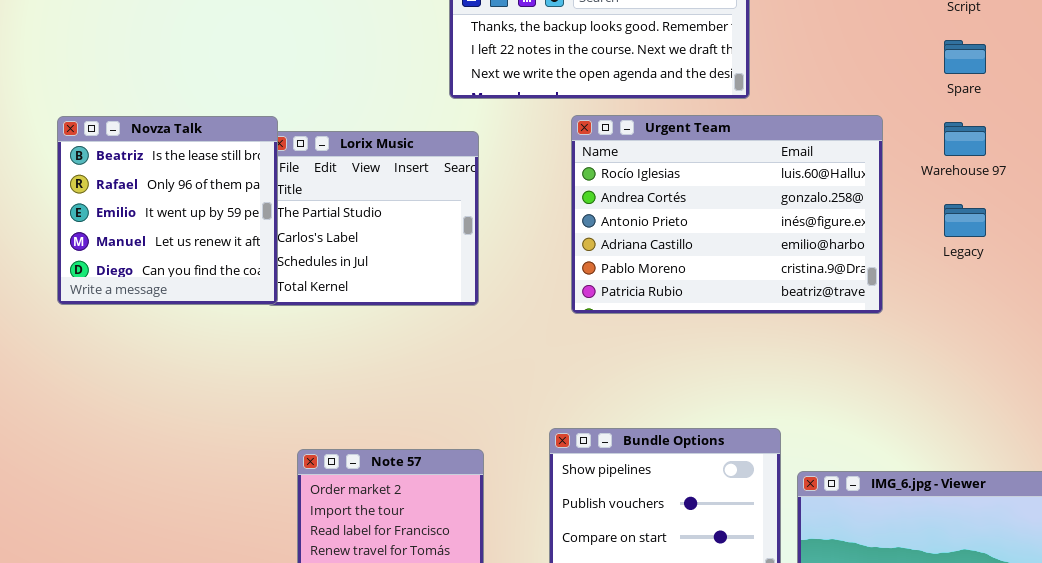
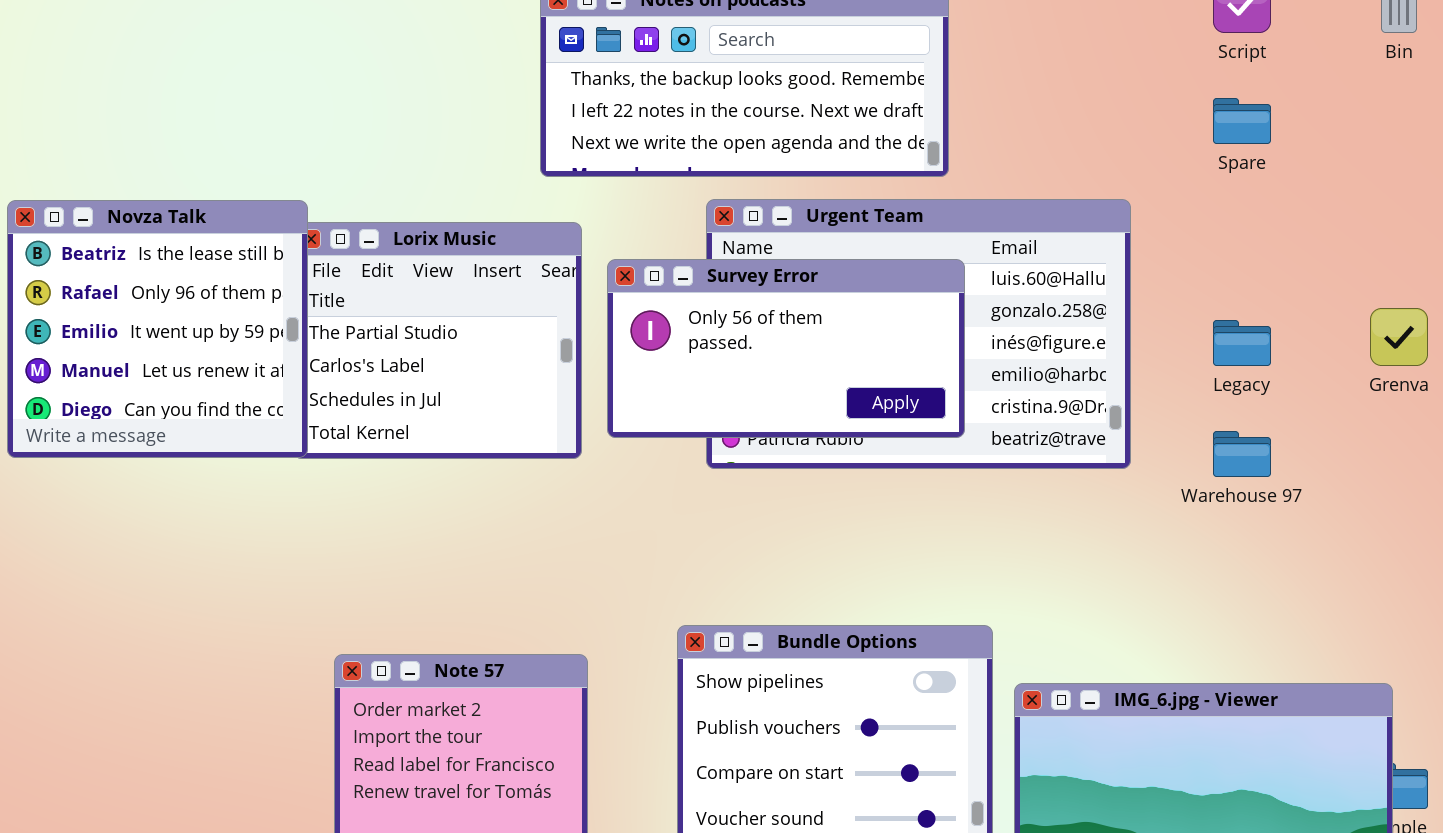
Warehouse 97: [944,122,986,156] -> [1213,431,1271,477], moved
Survey Error: none -> [607,259,965,438], opened

